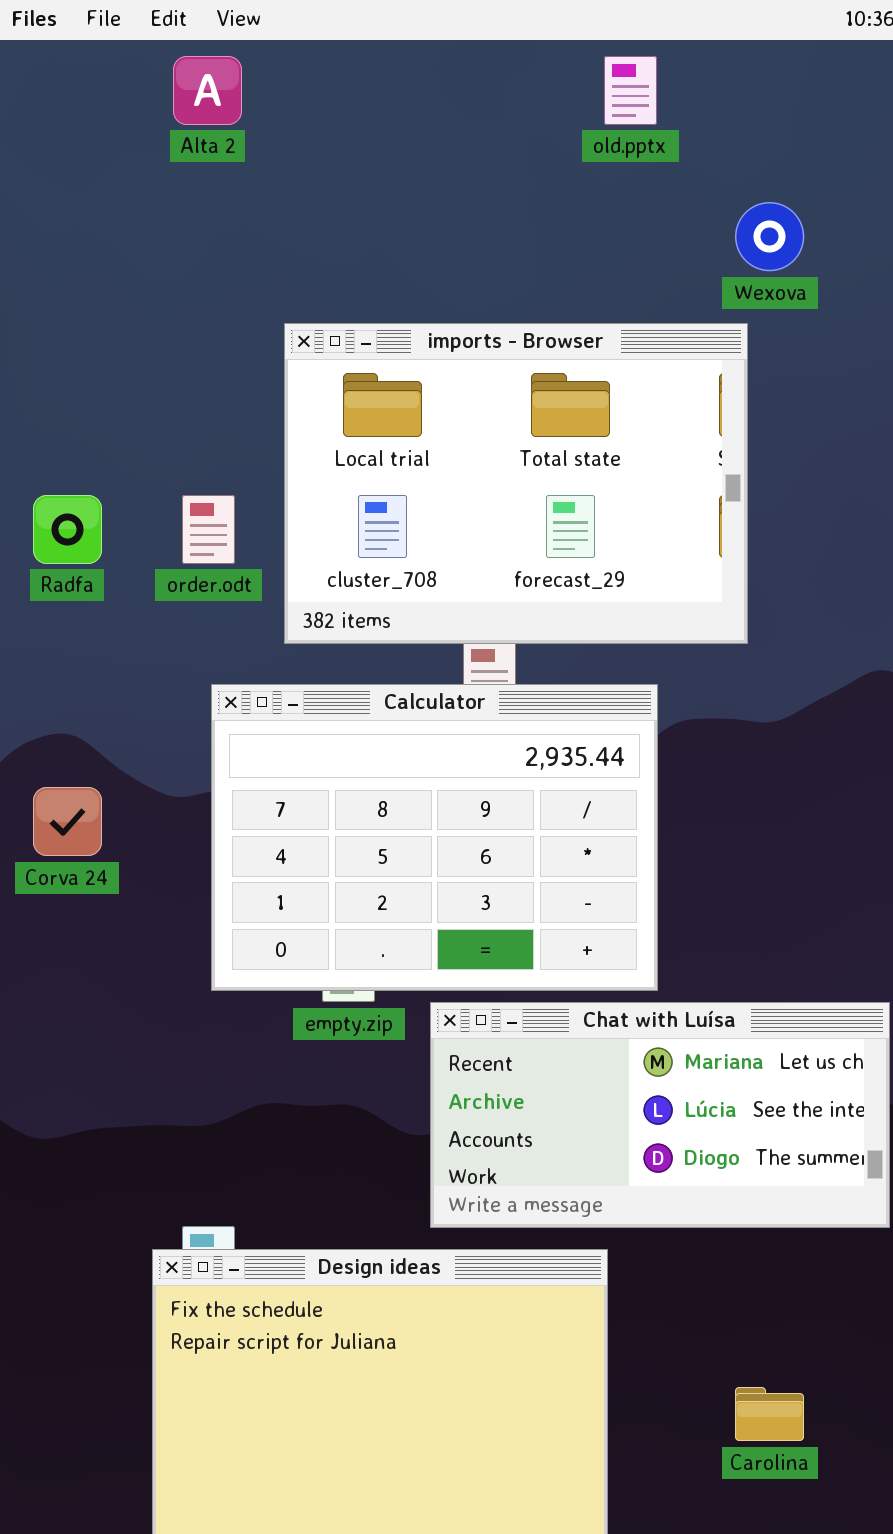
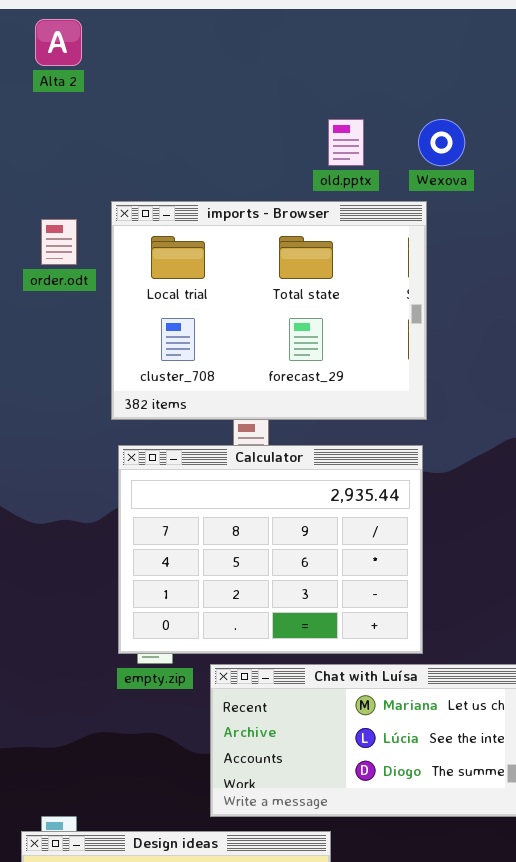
old.pptx: [604,56,657,125] -> [328,119,364,166], moved
order.odt: [182,495,235,564] -> [41,219,77,265], moved
Calculator: [211,684,658,991] -> [118,445,423,654], moved

